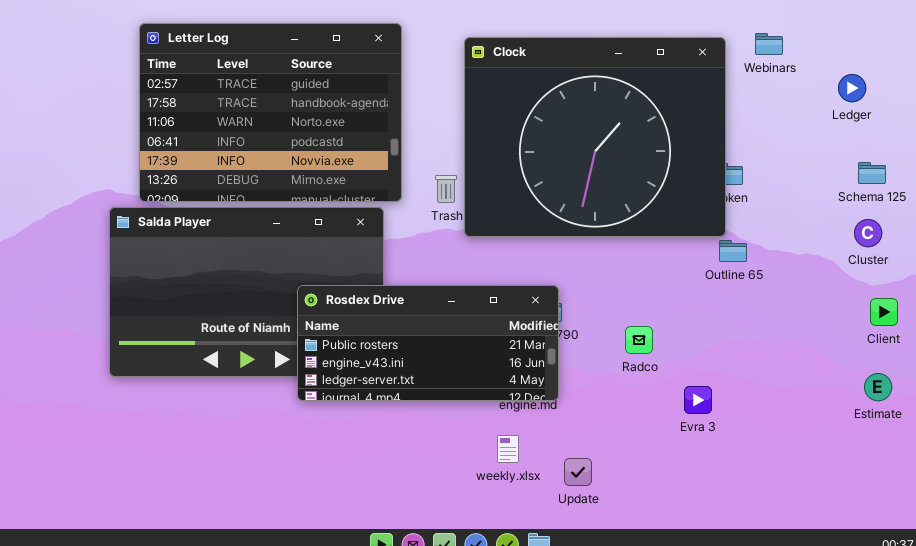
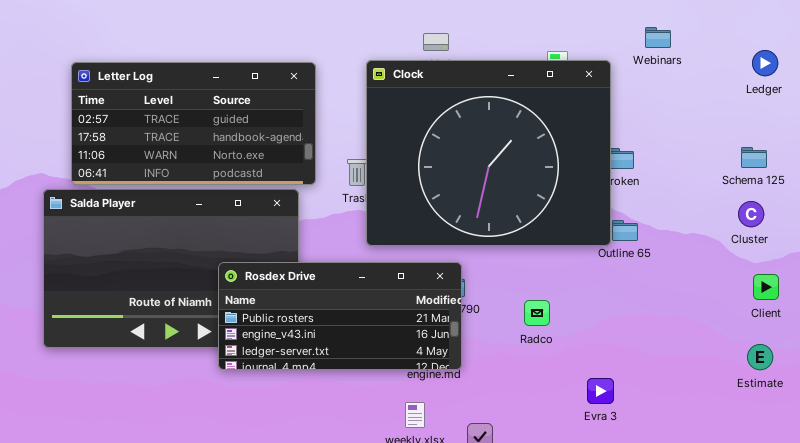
Letter Log: [139,23,402,202] -> [71,62,316,185], resized
Clock: [464,37,726,237] -> [366,60,611,246], moved
Ledger: [838,74,866,102] -> [752,50,778,76], moved
Evra 3: [684,386,712,414] -> [587,378,614,404], moved

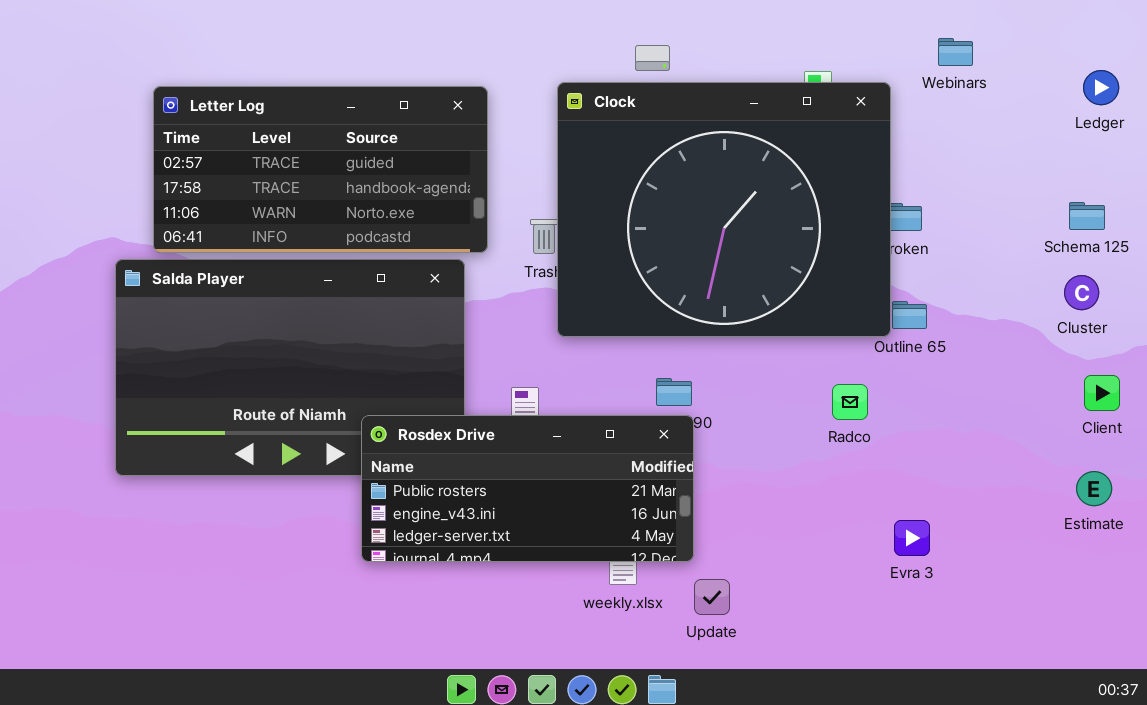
Rosdex Drive: [218,262,462,370] -> [361,415,694,562], moved
Radco: [524,300,550,326] -> [832,384,868,420], moved
Evra 3: [587,378,614,404] -> [894,520,930,556], moved

